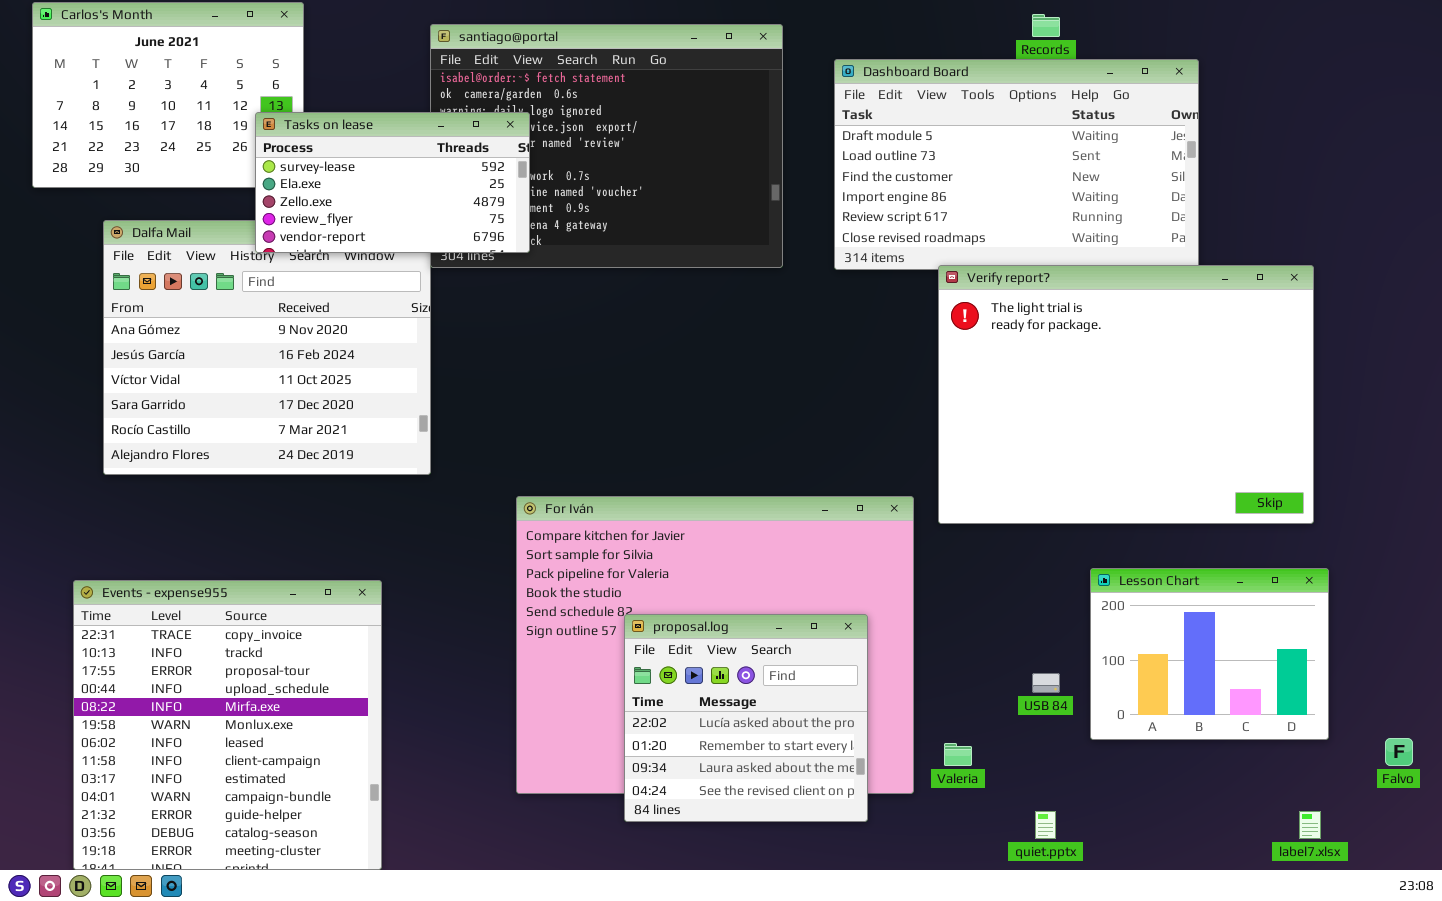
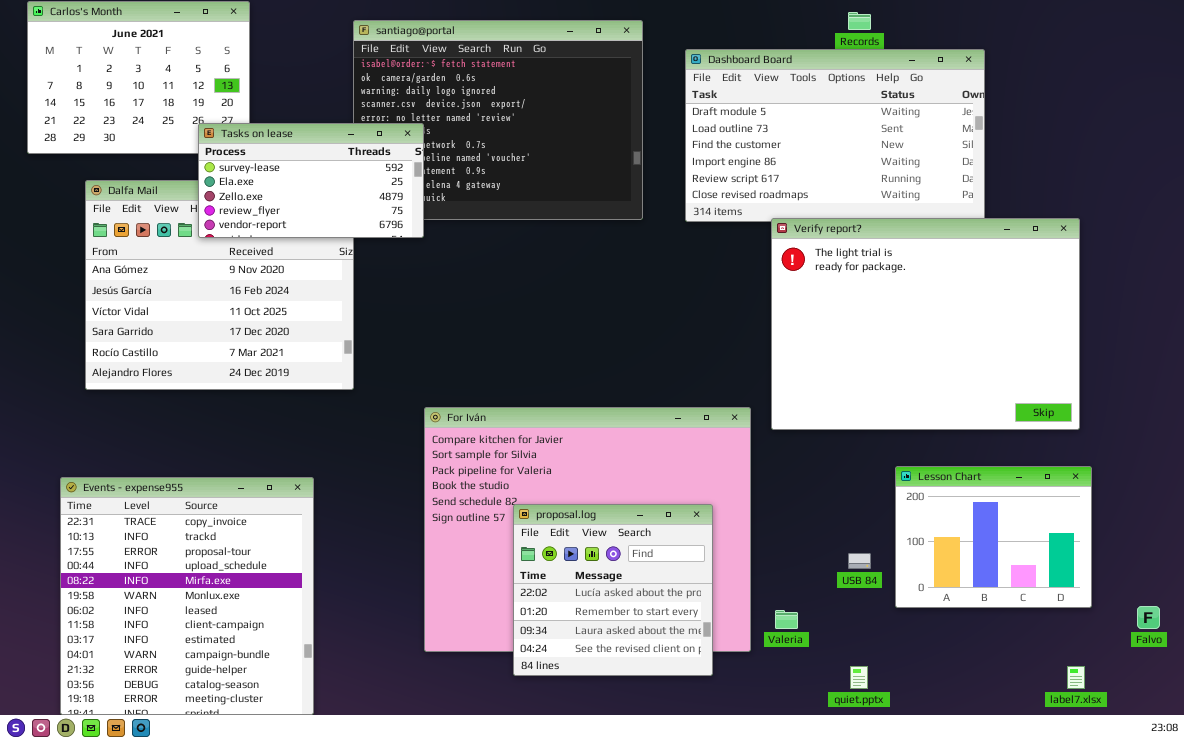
Tasks on lease: [255,112,530,253] -> [198,123,424,238], moved

